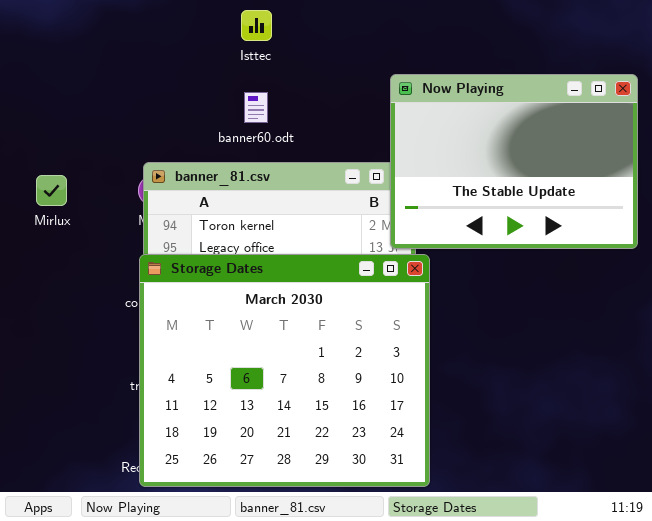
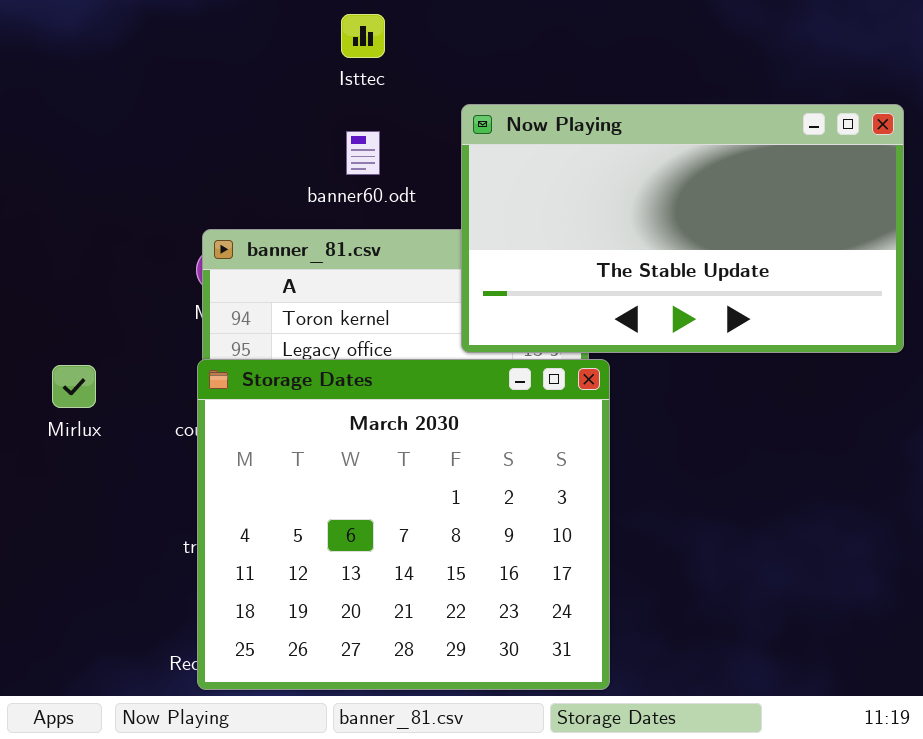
Now Playing: [390,74,638,249] -> [461,104,904,353], resized
Mirlux: [36,175,67,206] -> [52,365,96,408], moved

